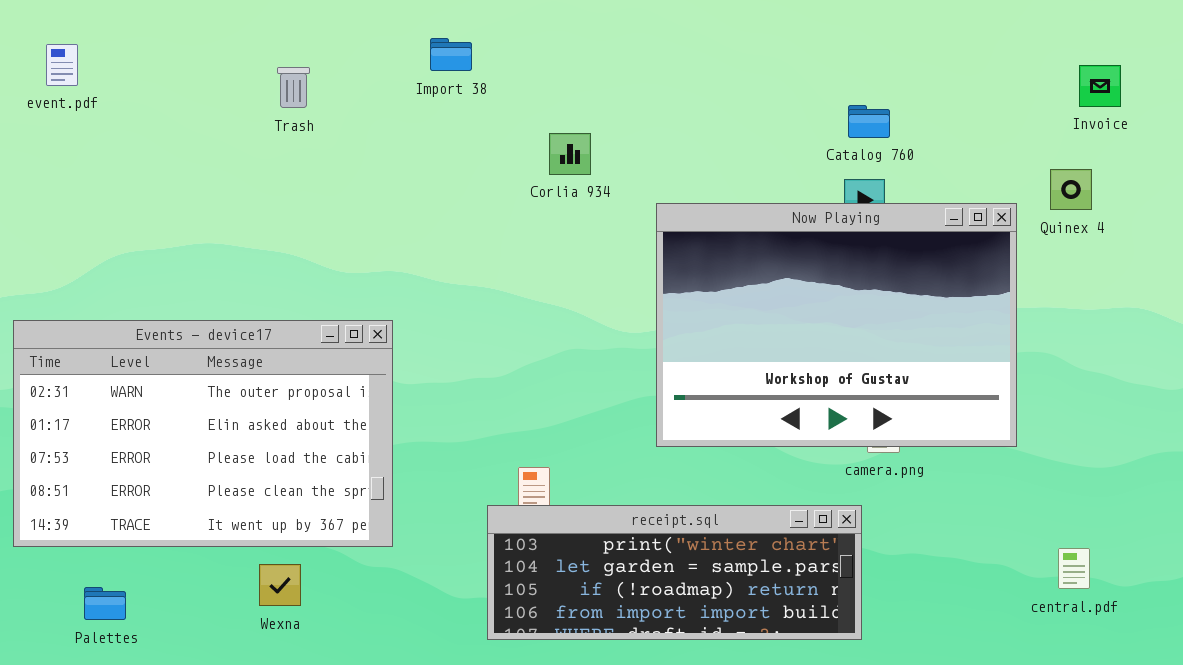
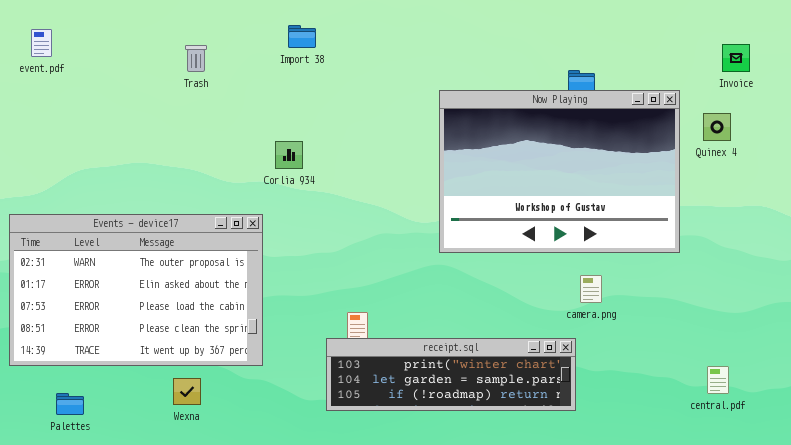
Corlia 934: [549,133,591,175] -> [275,141,303,169], moved
Now Playing: [656,203,1017,447] -> [439,90,680,253], moved
receipt.sql: [487,505,862,640] -> [326,338,576,411], resized

